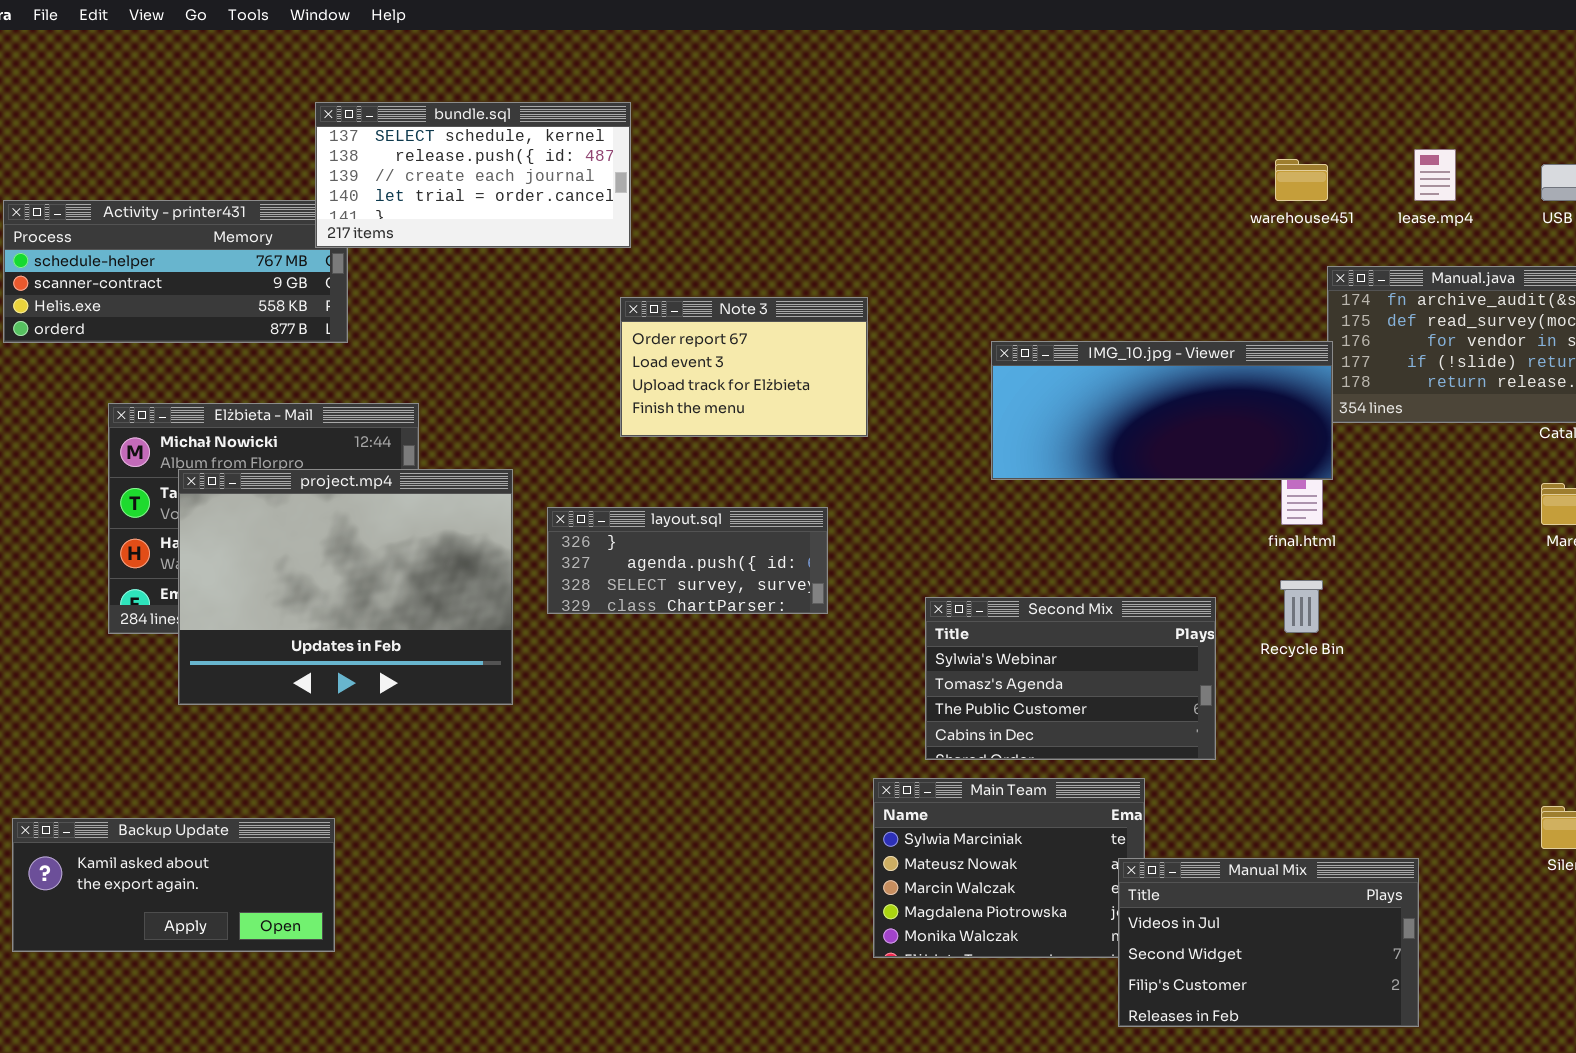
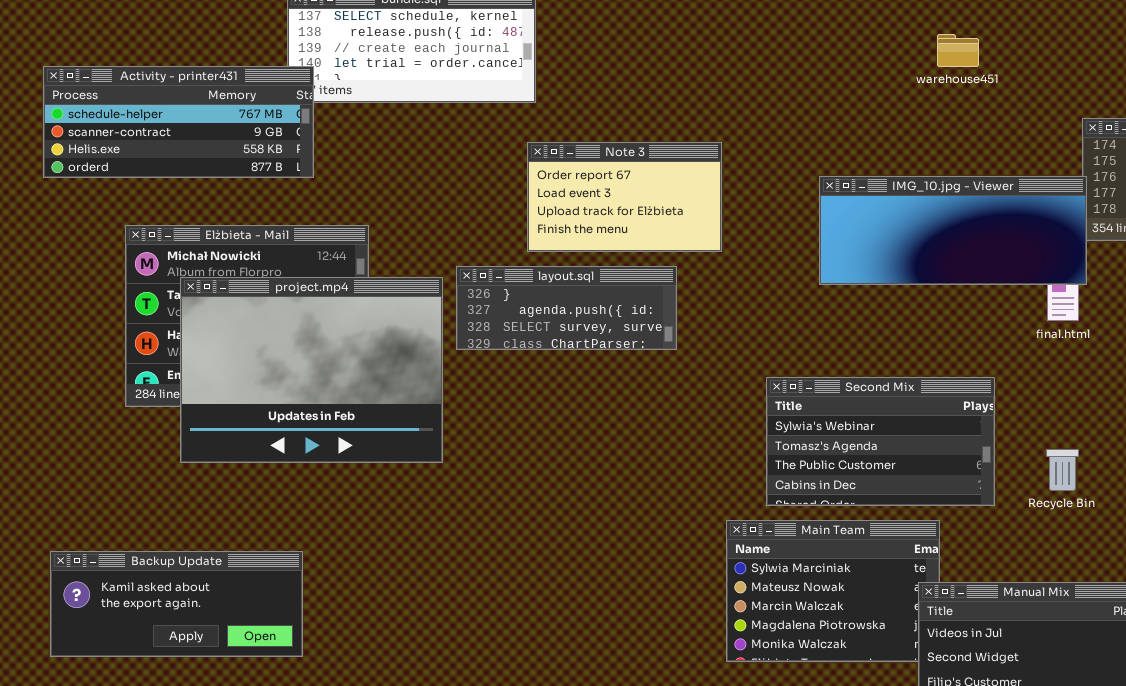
warehouse451: [1275,159,1328,201] -> [937,34,979,67], moved
Activity - printer431: [3,200,348,343] -> [43,66,314,178], raised
layout.sql: [547,507,828,614] -> [456,266,677,350], moved
Recycle Bin: [1280,580,1323,633] -> [1046,449,1079,491], moved

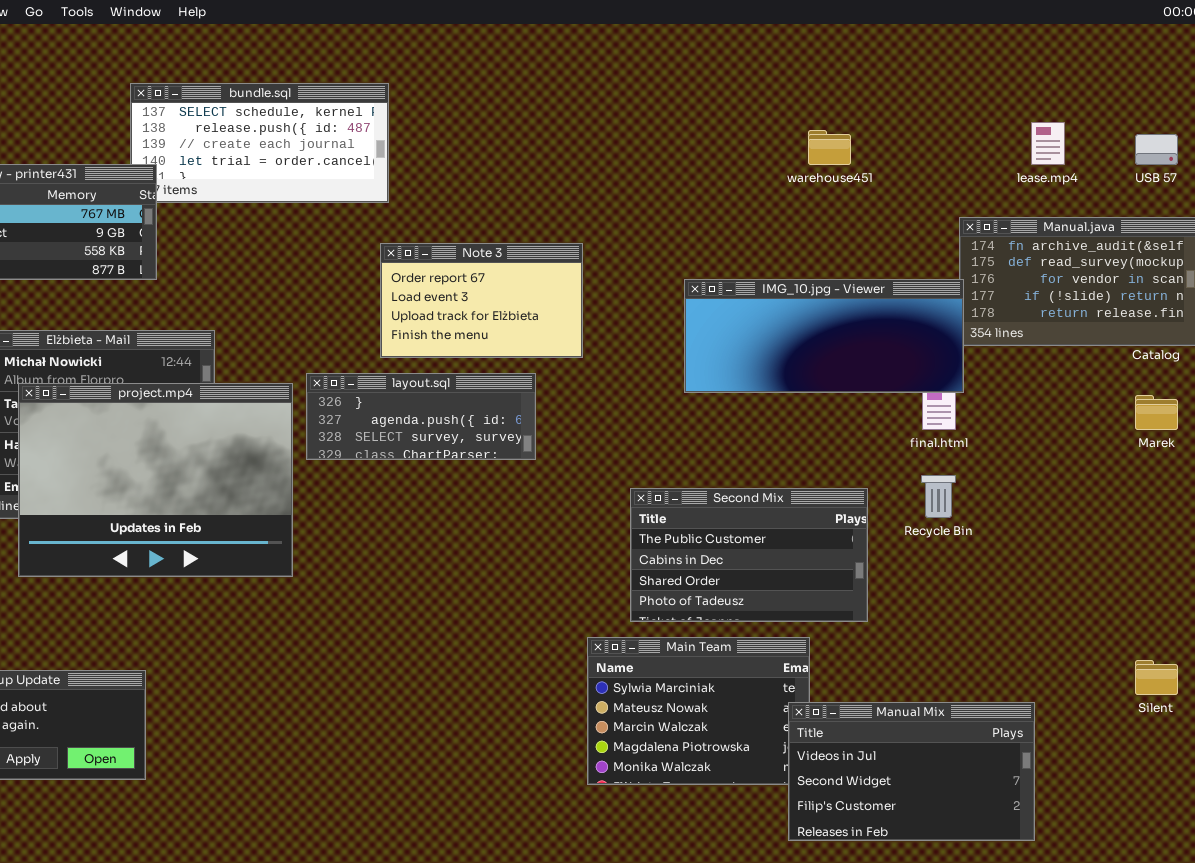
Second Mix: [766,377,995,506] -> [630,488,868,622], scrolled down 2 rows
Recycle Bin: [1046,449,1079,491] -> [921,475,956,518], moved

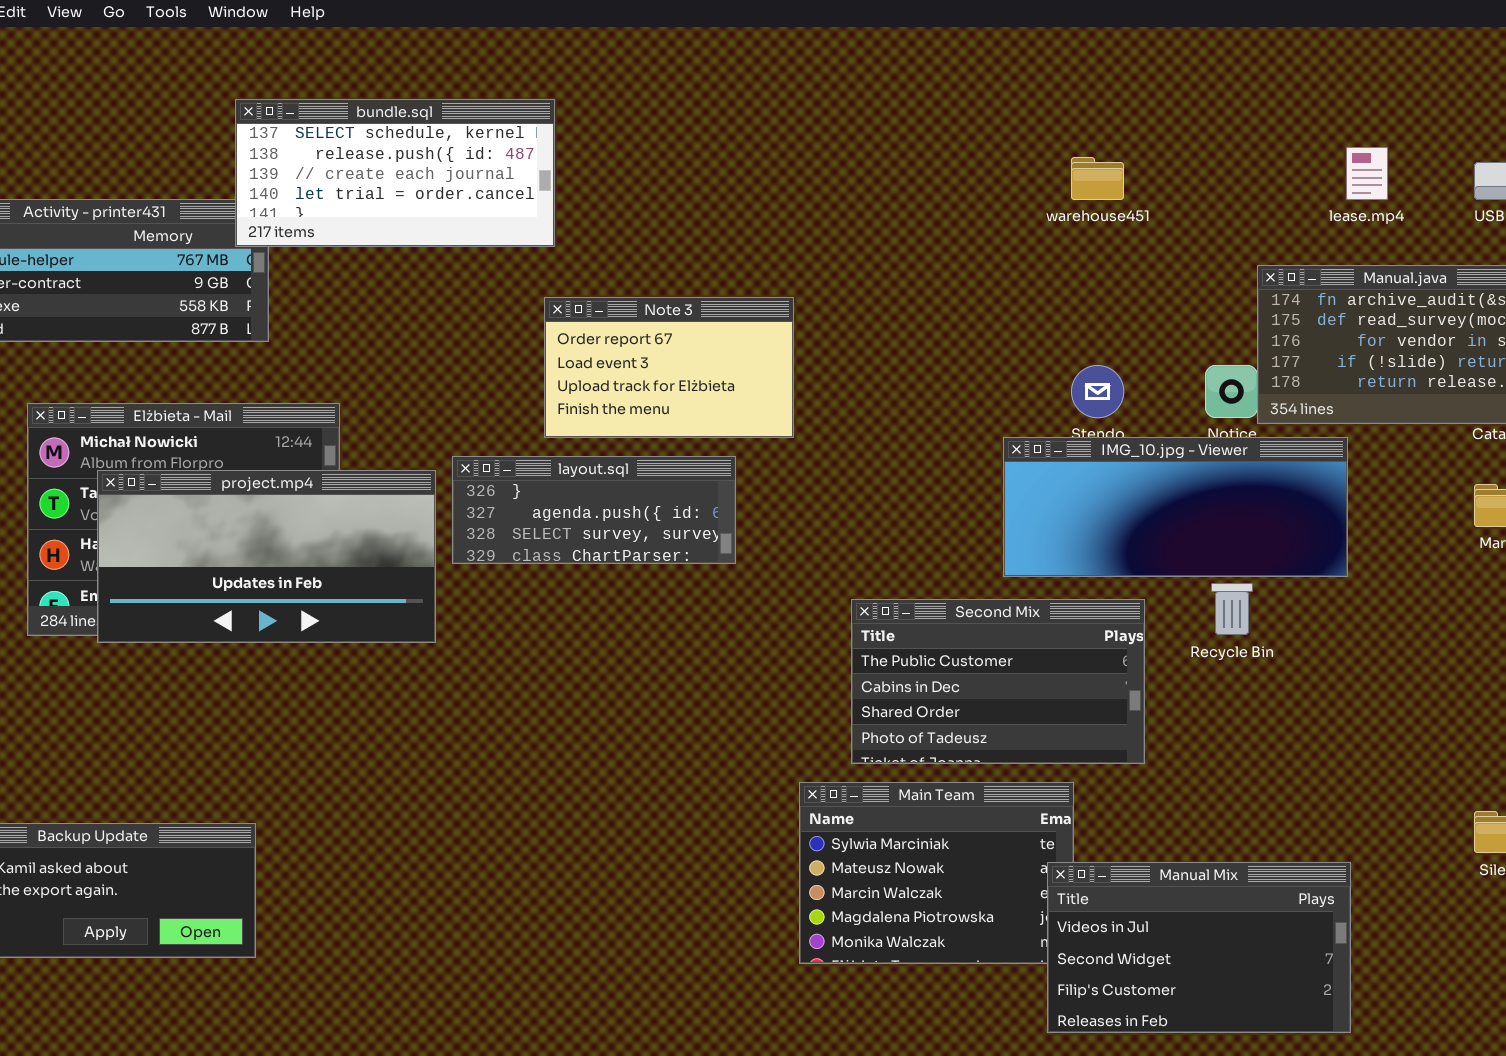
bundle.sql: [130,83,389,203] -> [235,99,555,247], raised
IMG_10.jpg - Viewer: [684,279,964,393] -> [1003,437,1348,577], moved
project.mp4: [18,383,293,577] -> [97,470,436,643], resized

